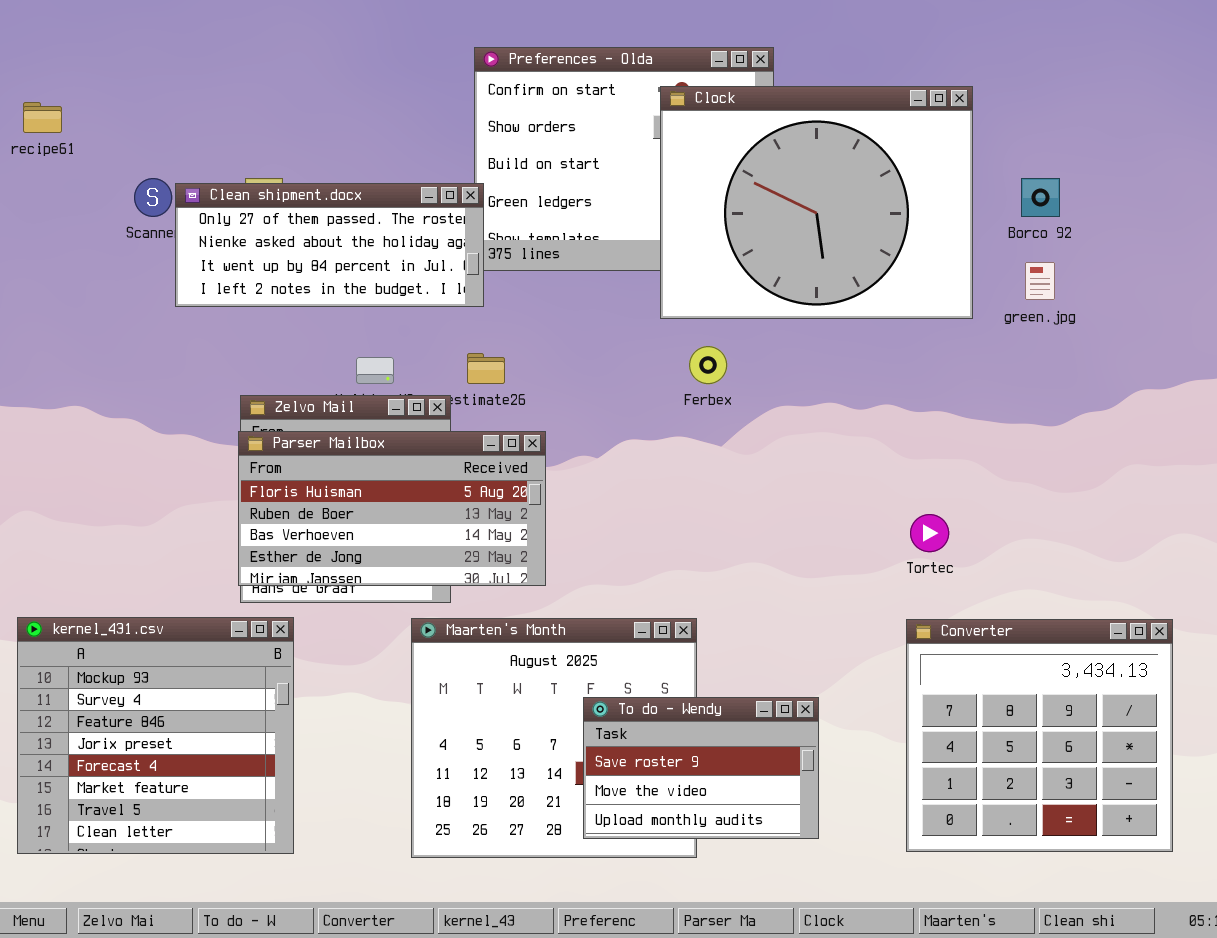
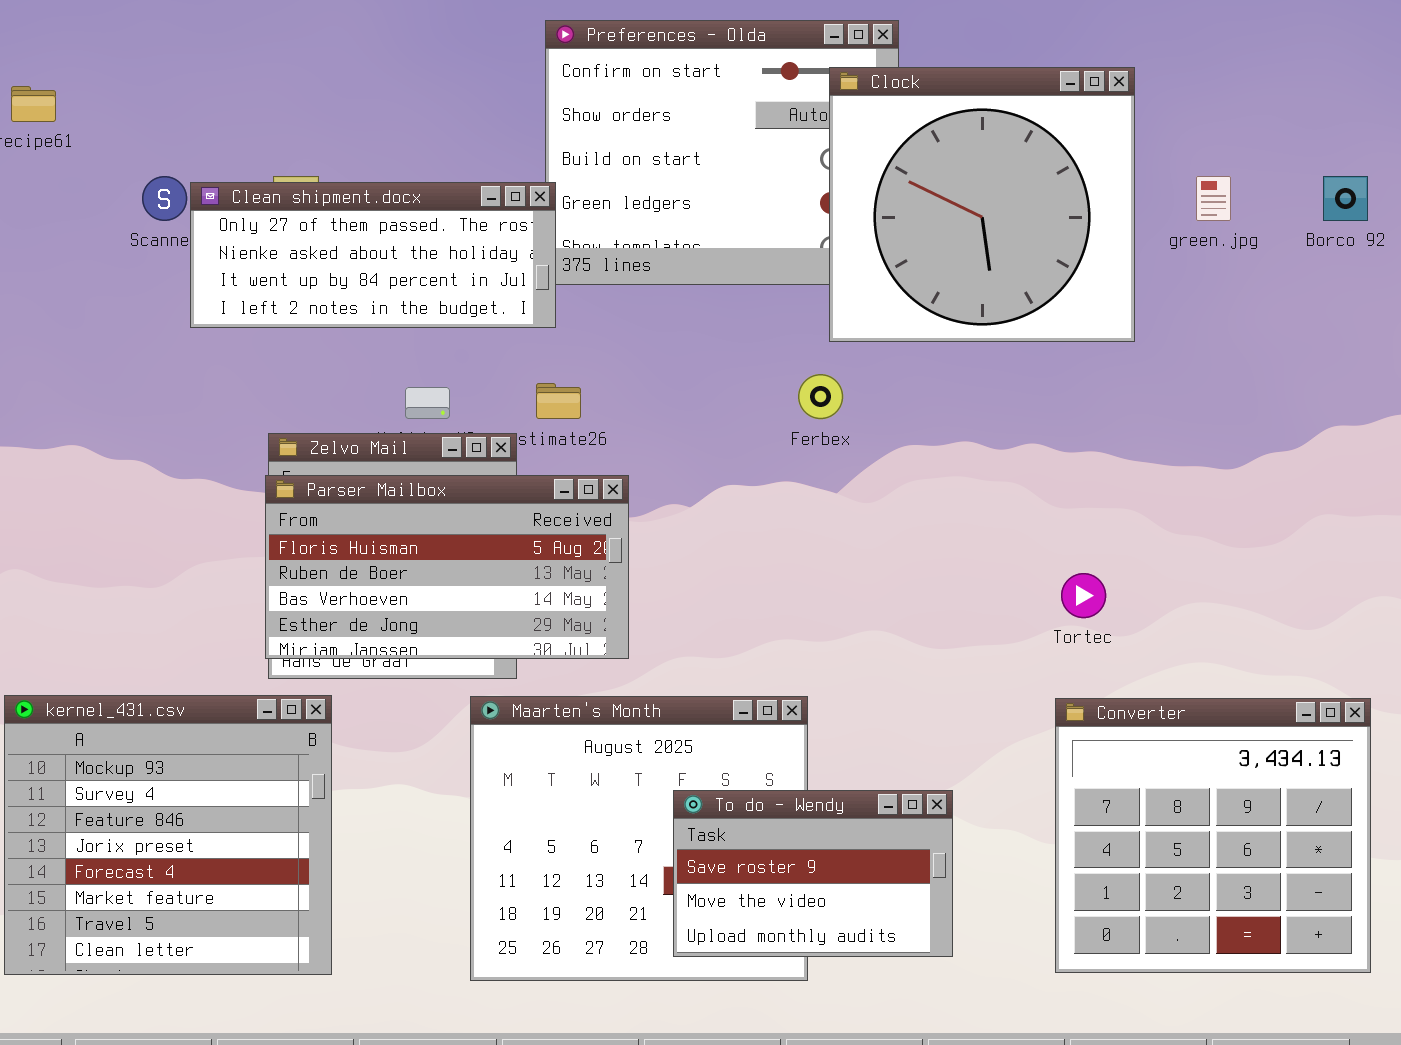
Clock: [660,86,973,319] -> [829,67,1135,342], resized
Borco 92: [1021,178,1060,217] -> [1323,176,1368,221], moved
green.jpg: [1025,262,1055,300] -> [1196,176,1231,221], moved

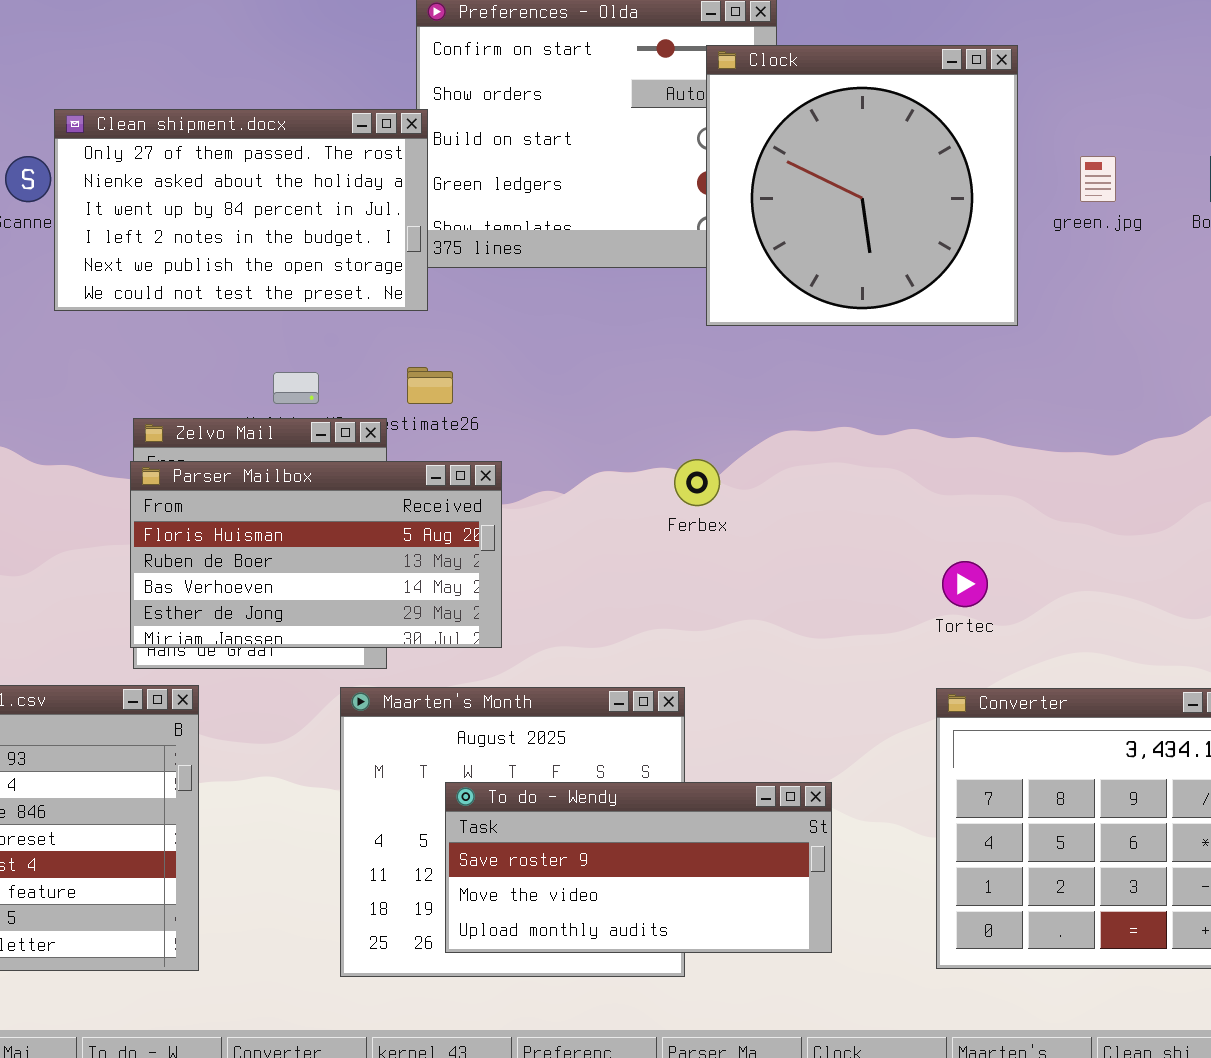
Clean shipment.docx: [190,182,556,328] -> [54,109,428,311], resized
Ferbex: [798,374,843,419] -> [674,459,720,506], moved
To do - Wendy: [673,790,953,957] -> [445,782,832,953], resized

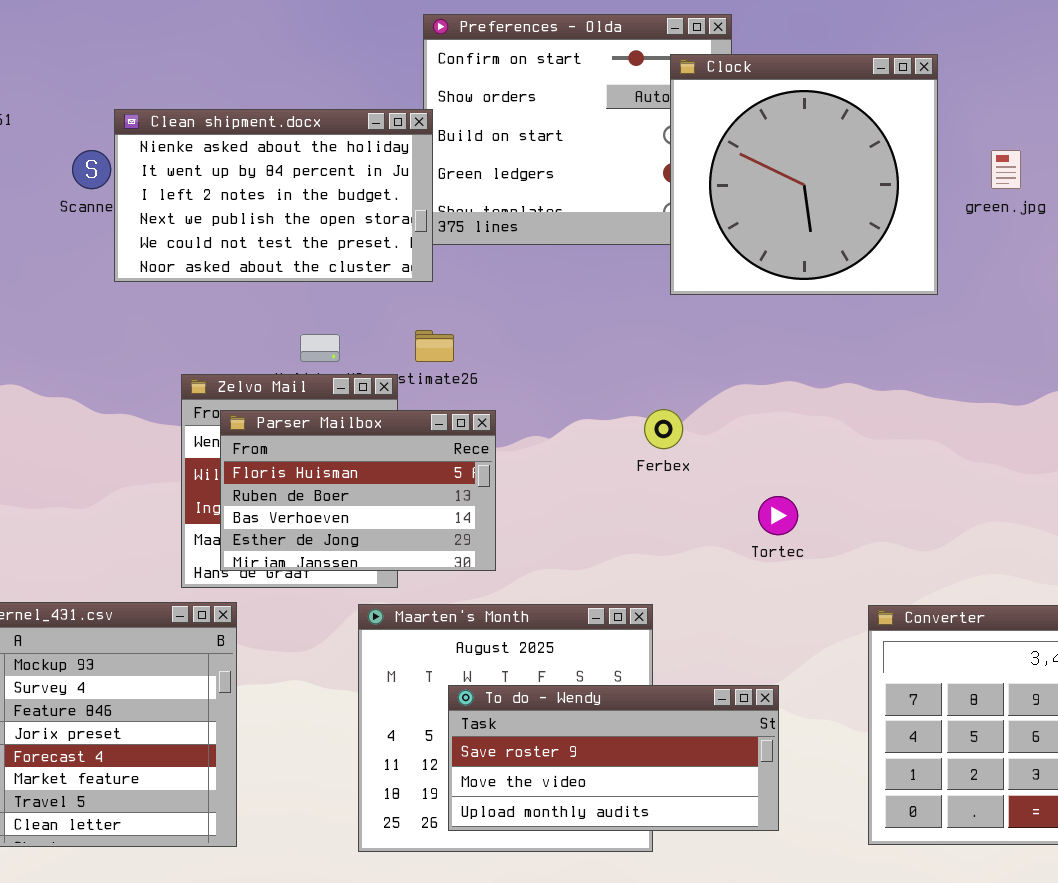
Clean shipment.docx: [54,109,428,311] -> [114,109,433,282], scrolled down 1 row
Parser Mailbox: [130,461,502,648] -> [220,410,496,571], resized
Tortec: [942,561,988,607] -> [758,496,798,535], moved

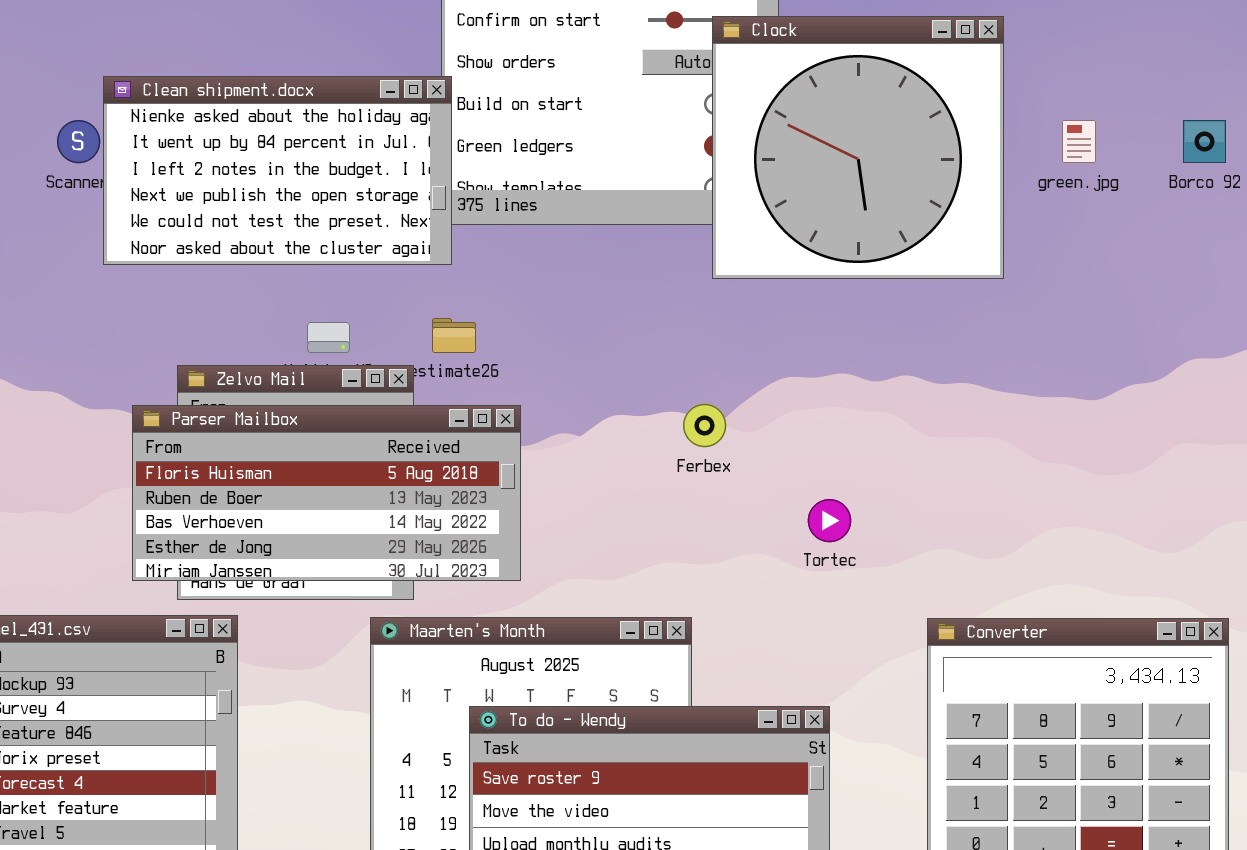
Parser Mailbox: [220,410,496,571] -> [132,405,521,581], resized

